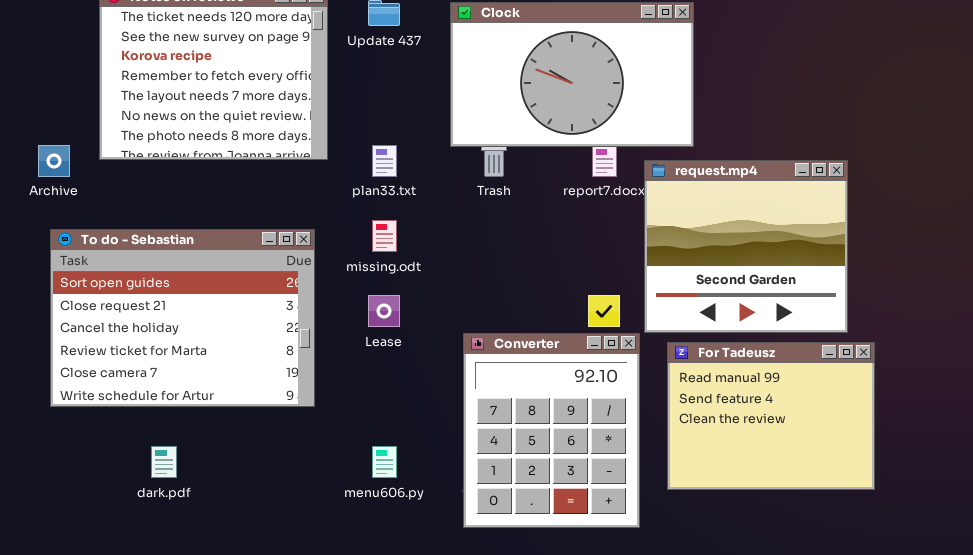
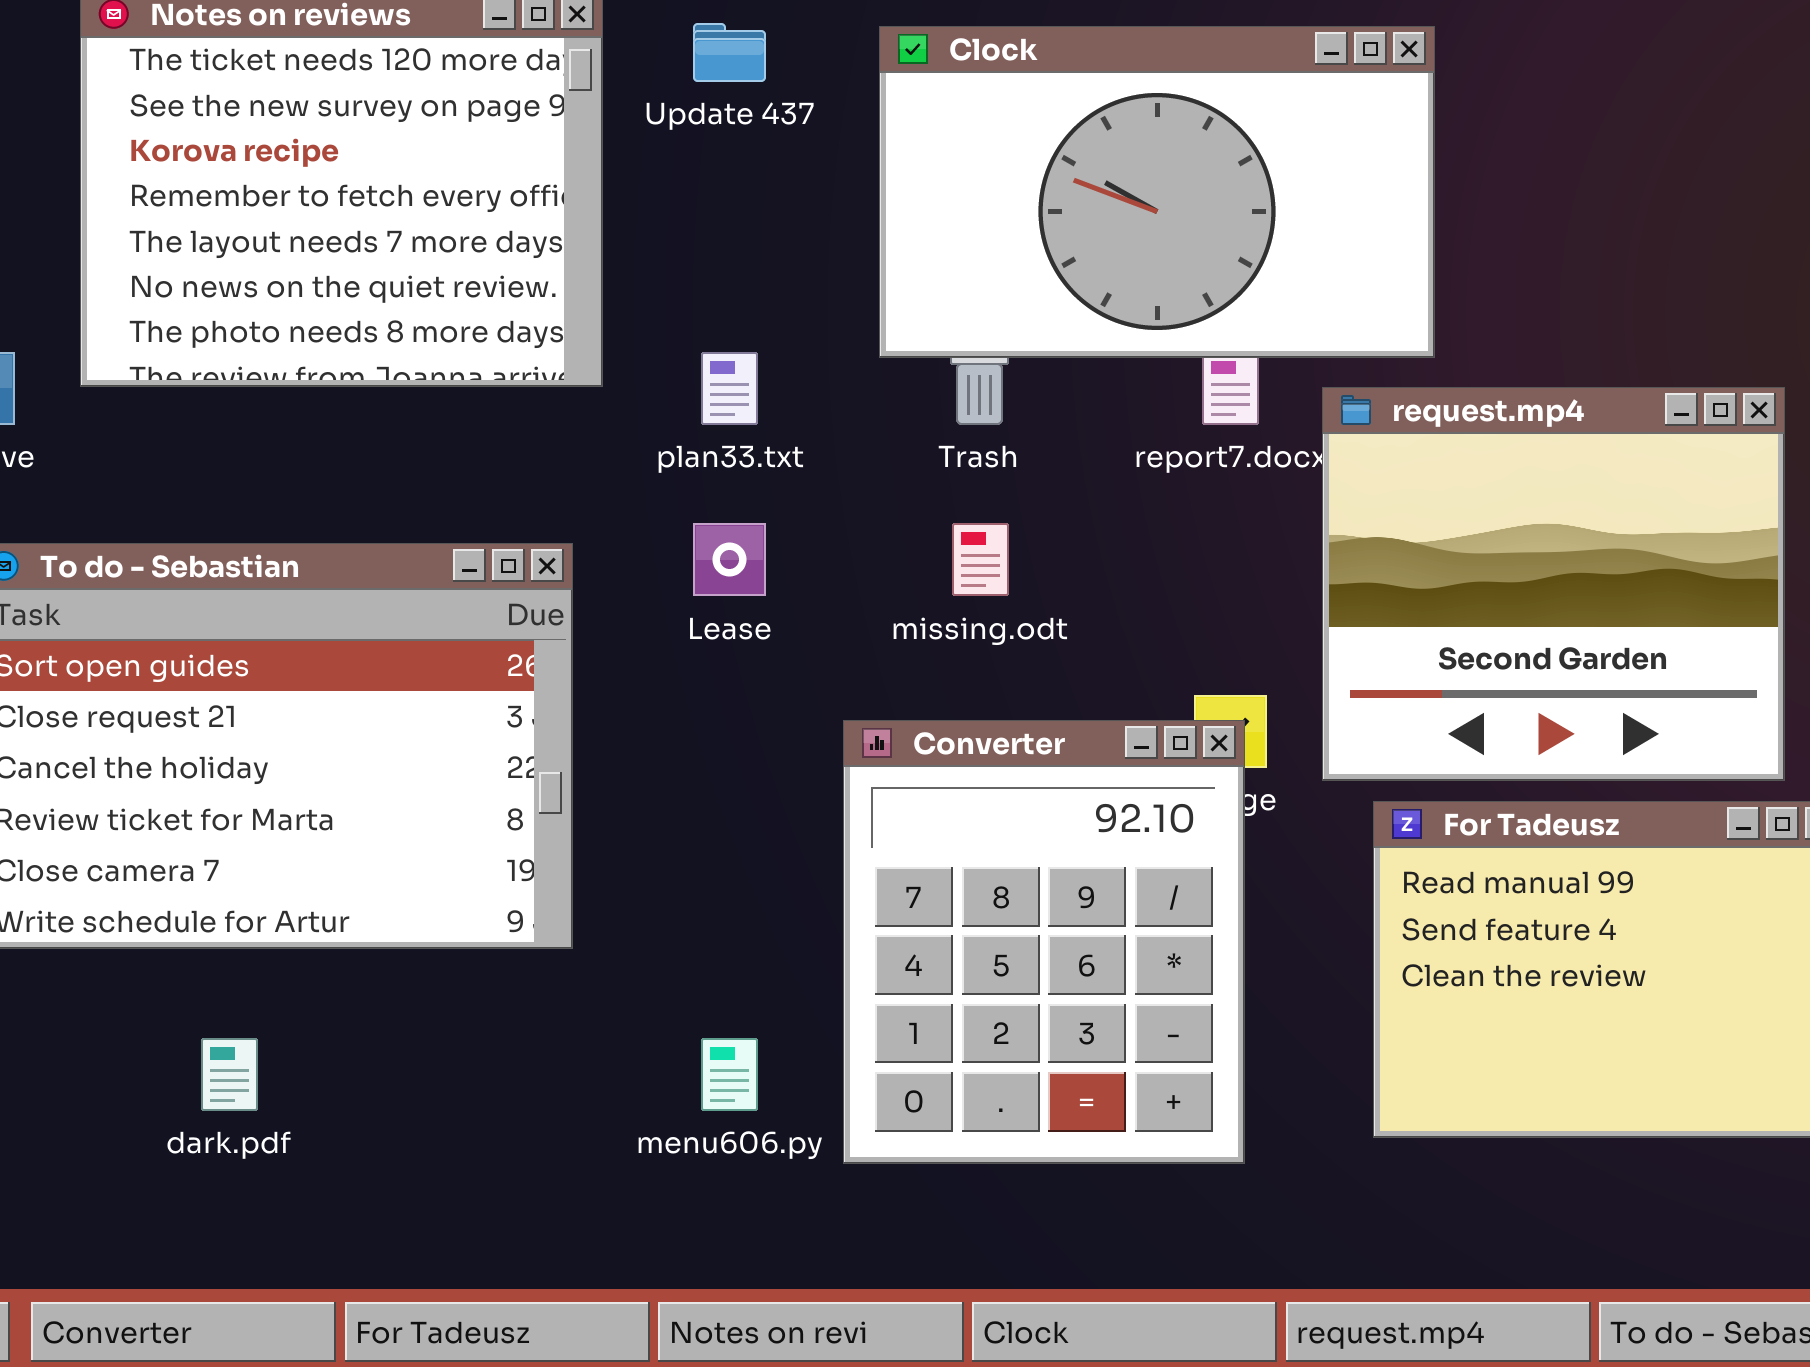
missing.odt: [372,220,397,252] -> [952,523,1009,596], moved
Lease: [368,295,400,327] -> [693,523,766,596], moved
Converter: [463,333,640,528] -> [843,720,1245,1164], moved

